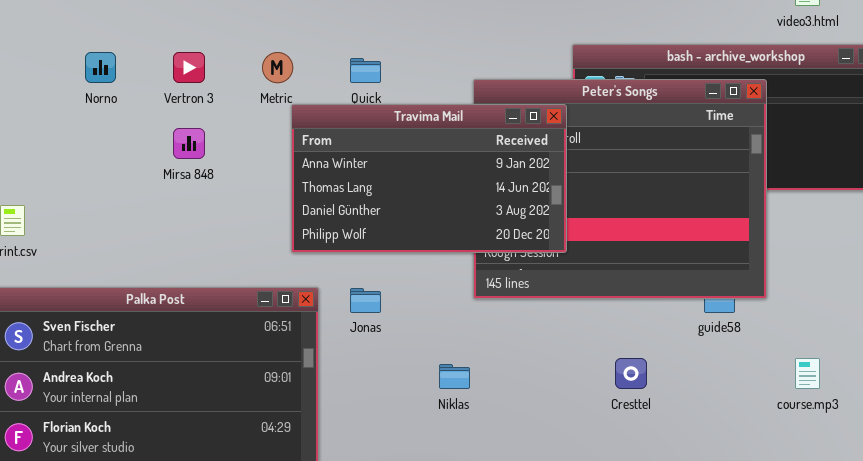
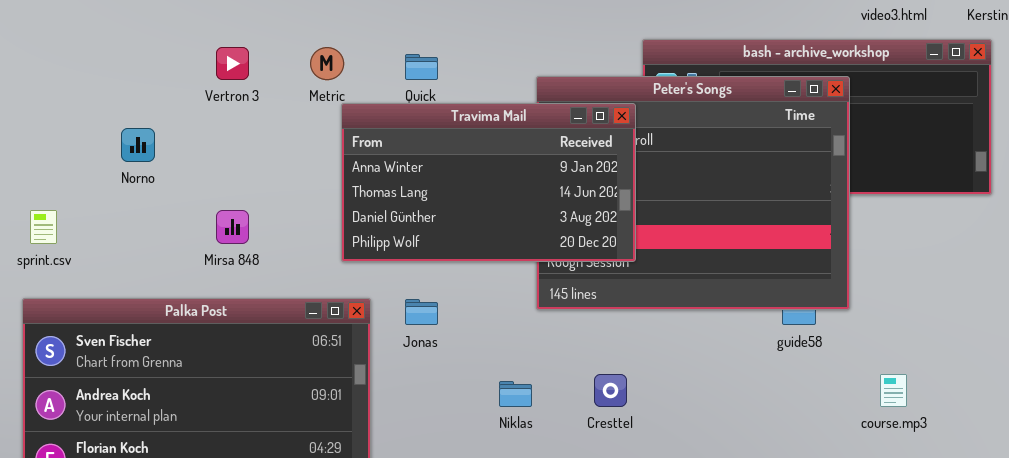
Norno: [85,52,116,83] -> [121,128,155,162], moved
Mirsa 848: [173,128,205,159] -> [216,210,249,244], moved
Cresttel: [615,358,647,389] -> [594,374,627,407], moved

